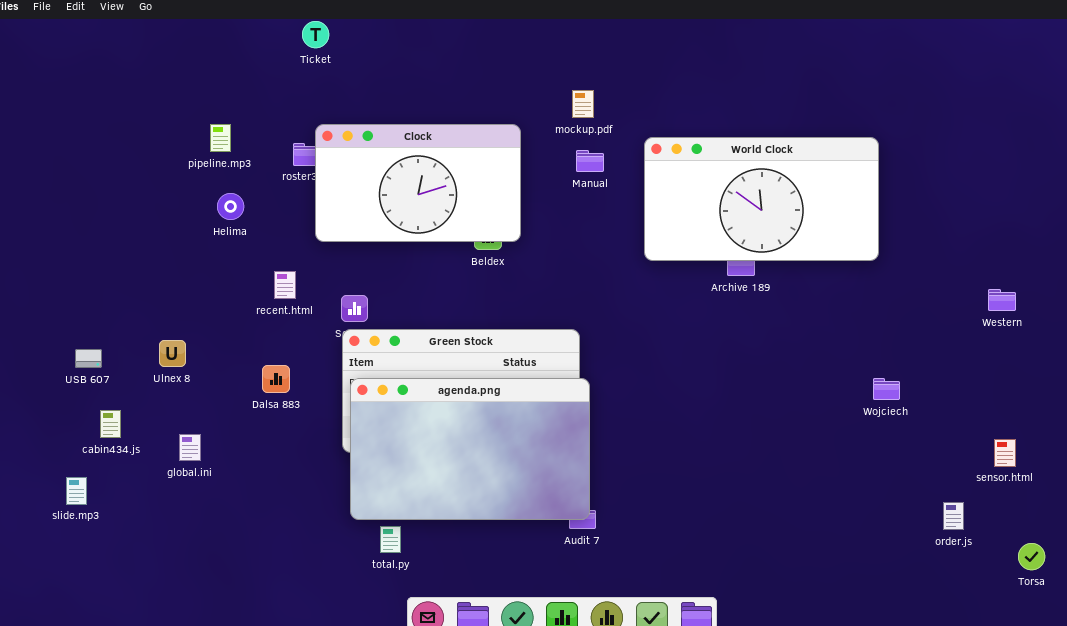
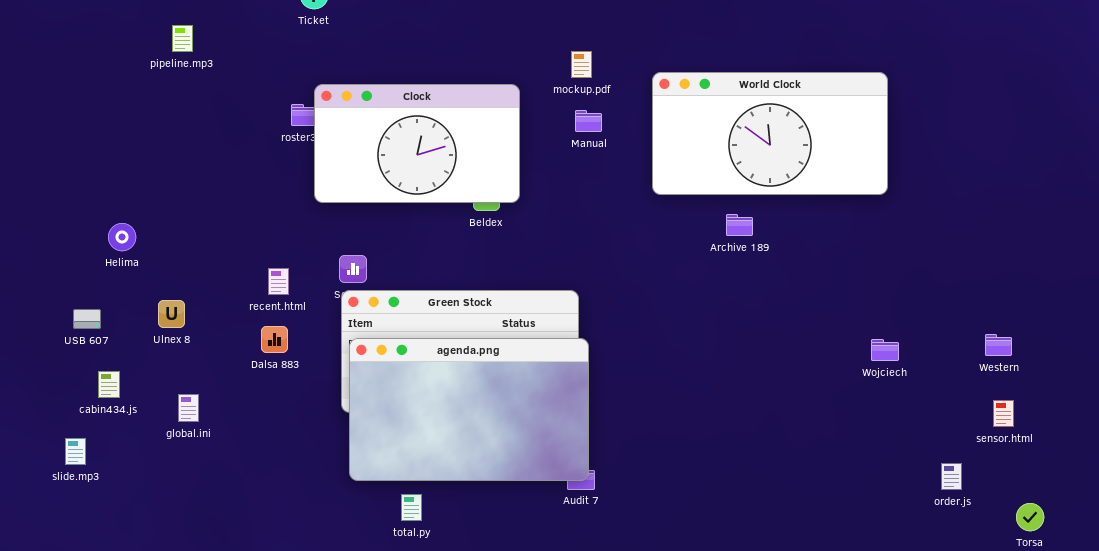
pipeline.mp3: [210,124,231,152] -> [172,25,193,52], moved
World Clock: [644,137,879,261] -> [652,72,888,195], moved
Helima: [217,193,244,220] -> [108,223,136,251], moved
recent.html: [274,271,296,299] -> [268,268,289,295], moved
Western: [988,289,1016,311] -> [985,334,1012,356], moved
total.py: [380,526,401,553] -> [401,494,422,521], moved

